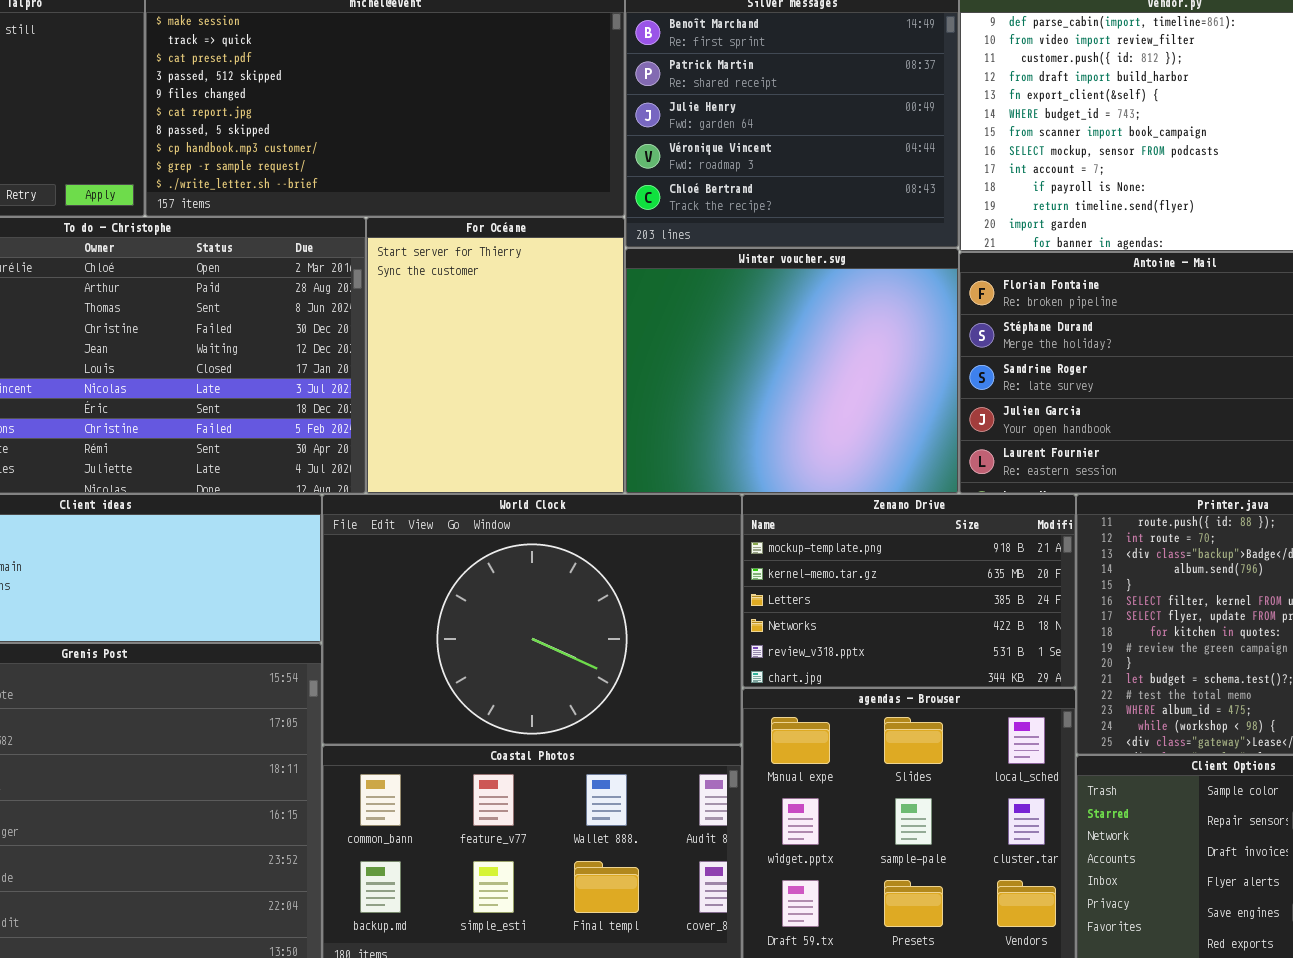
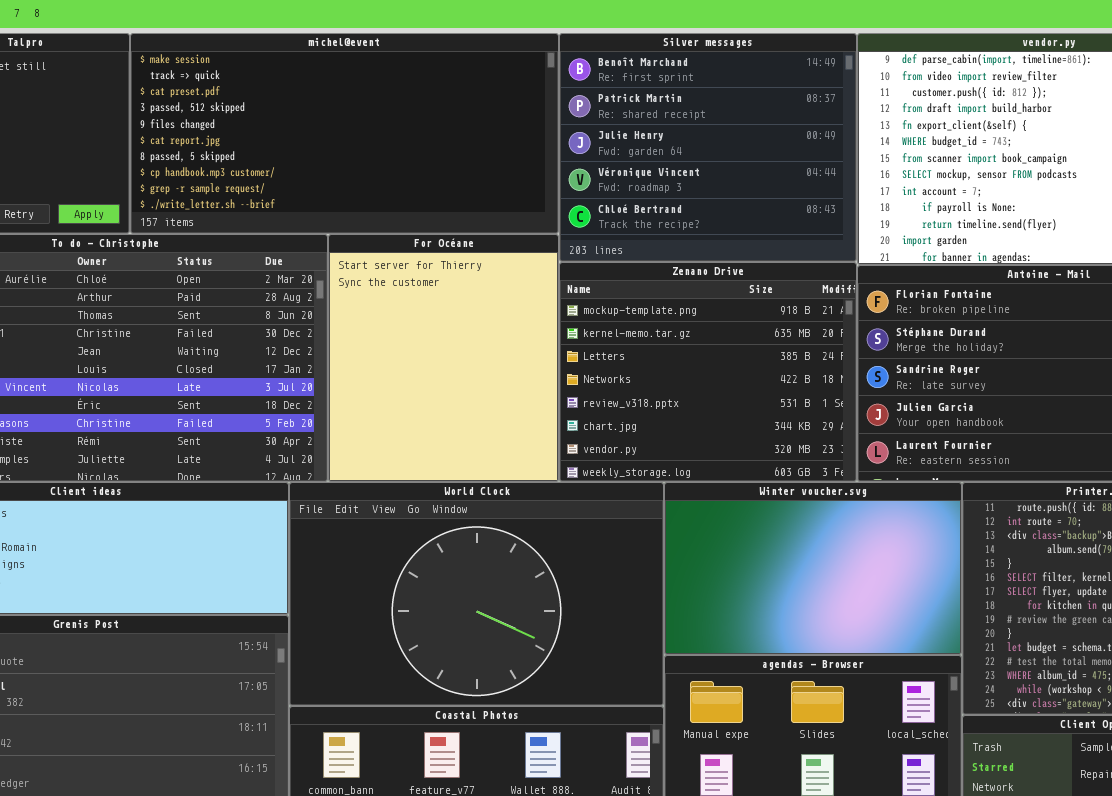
Winter voucher.svg: [625,248,959,494] -> [664,482,962,655], moved, resized
Zenano Drive: [742,494,1076,688] -> [559,262,857,482], moved, resized

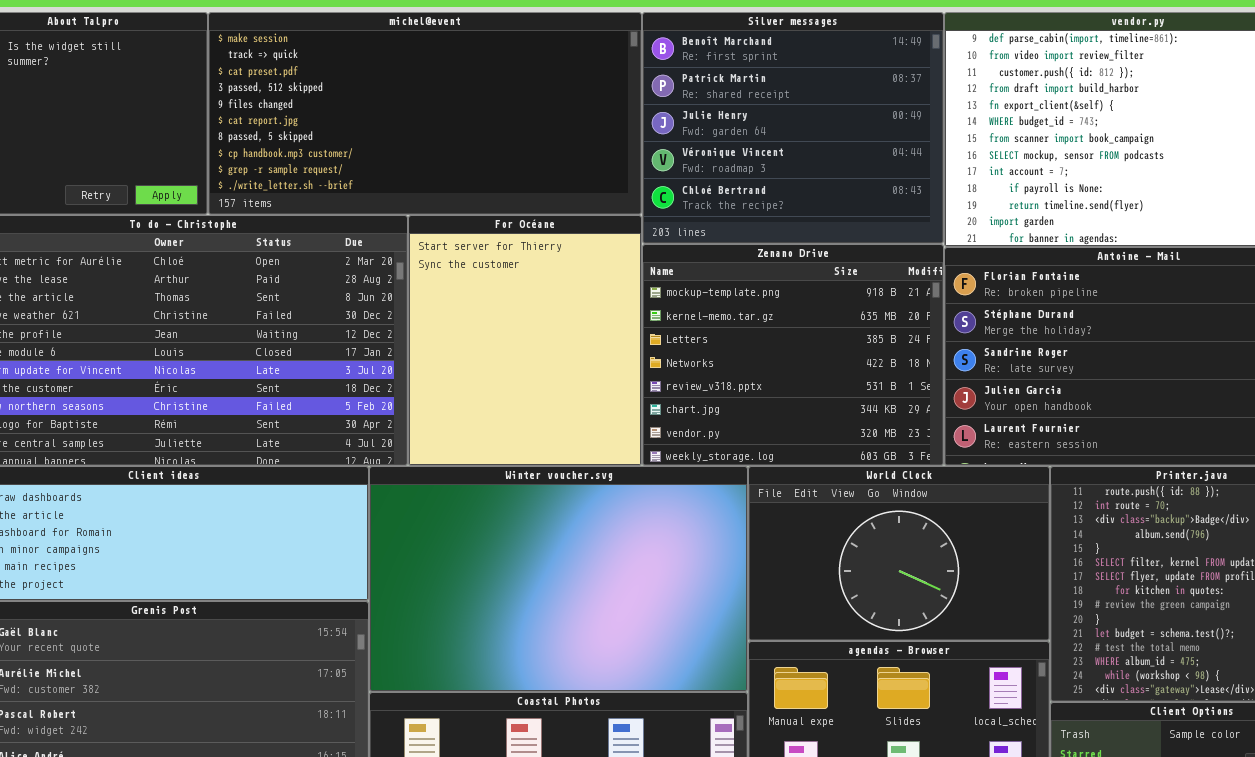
World Clock: [289,482,664,706] -> [748,466,1050,641], moved, resized
Winter voucher.svg: [664,482,962,655] -> [369,466,748,692], moved, resized

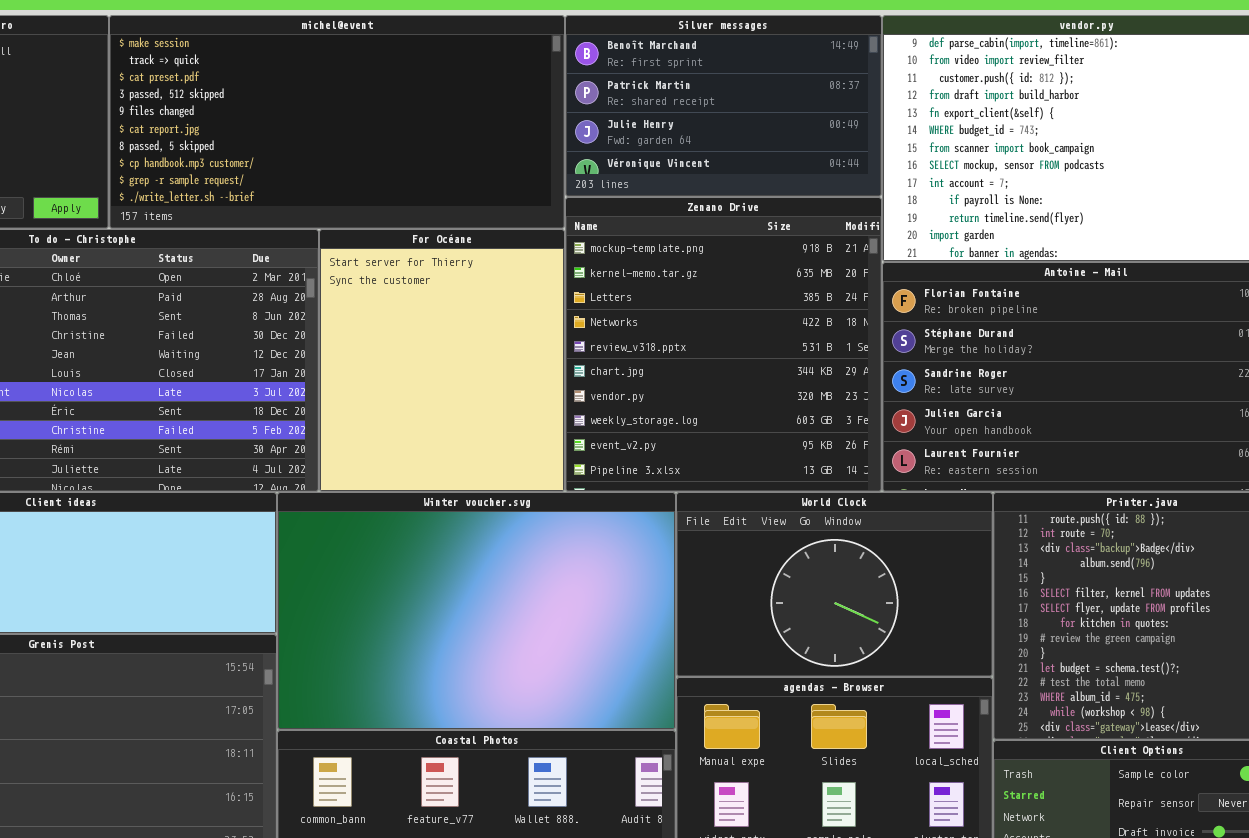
Silver messages: [642,12,944,244] -> [565,15,882,197], resized
Zenano Drive: [642,244,944,466] -> [565,197,882,492], resized

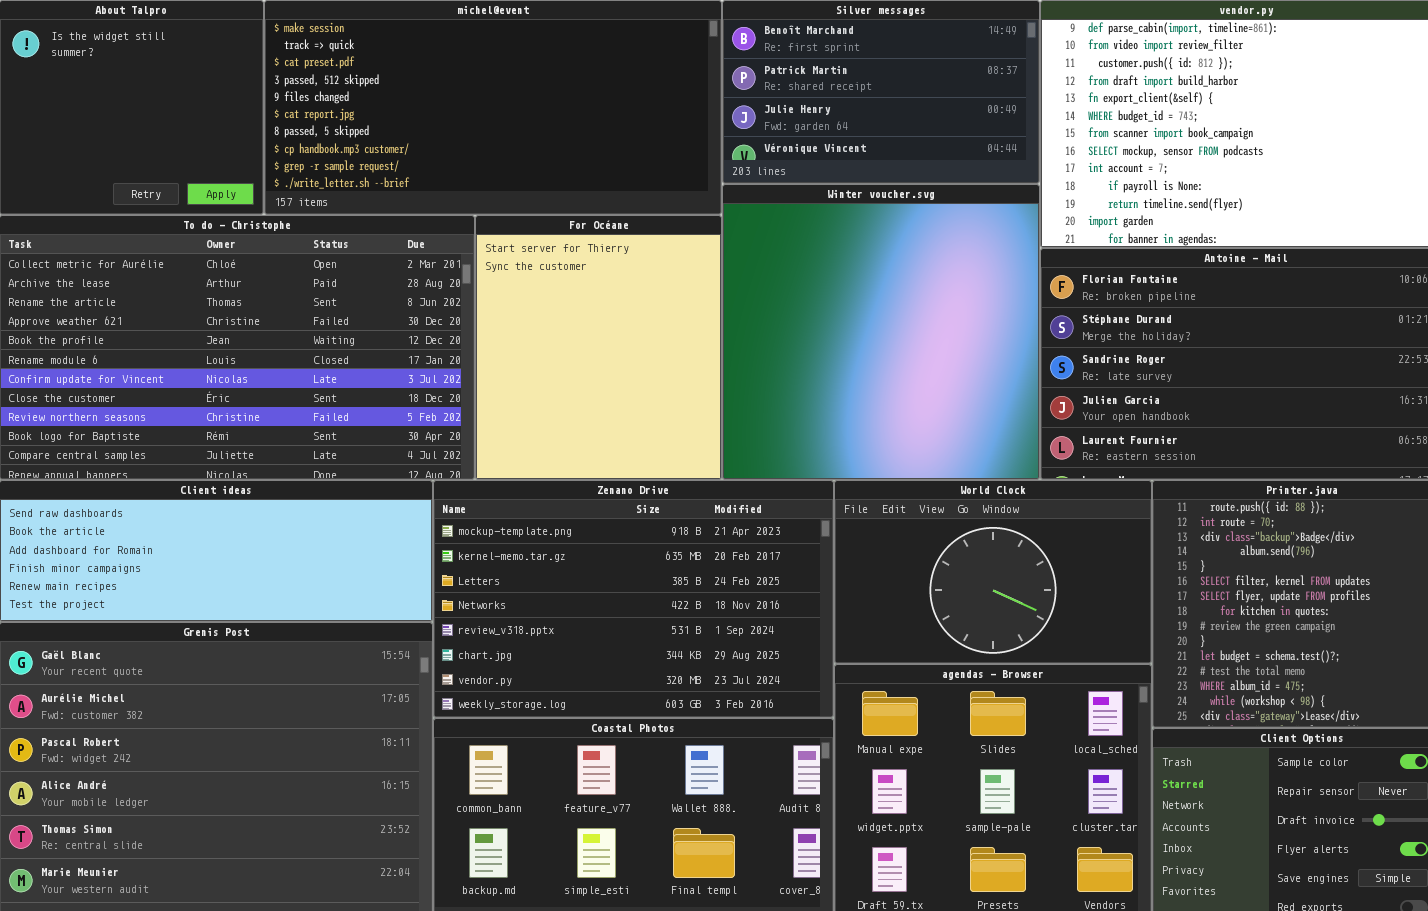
Zenano Drive: [565,197,882,492] -> [433,480,834,718], moved, resized
Winter voucher.svg: [277,492,676,730] -> [722,184,1040,480], moved, resized

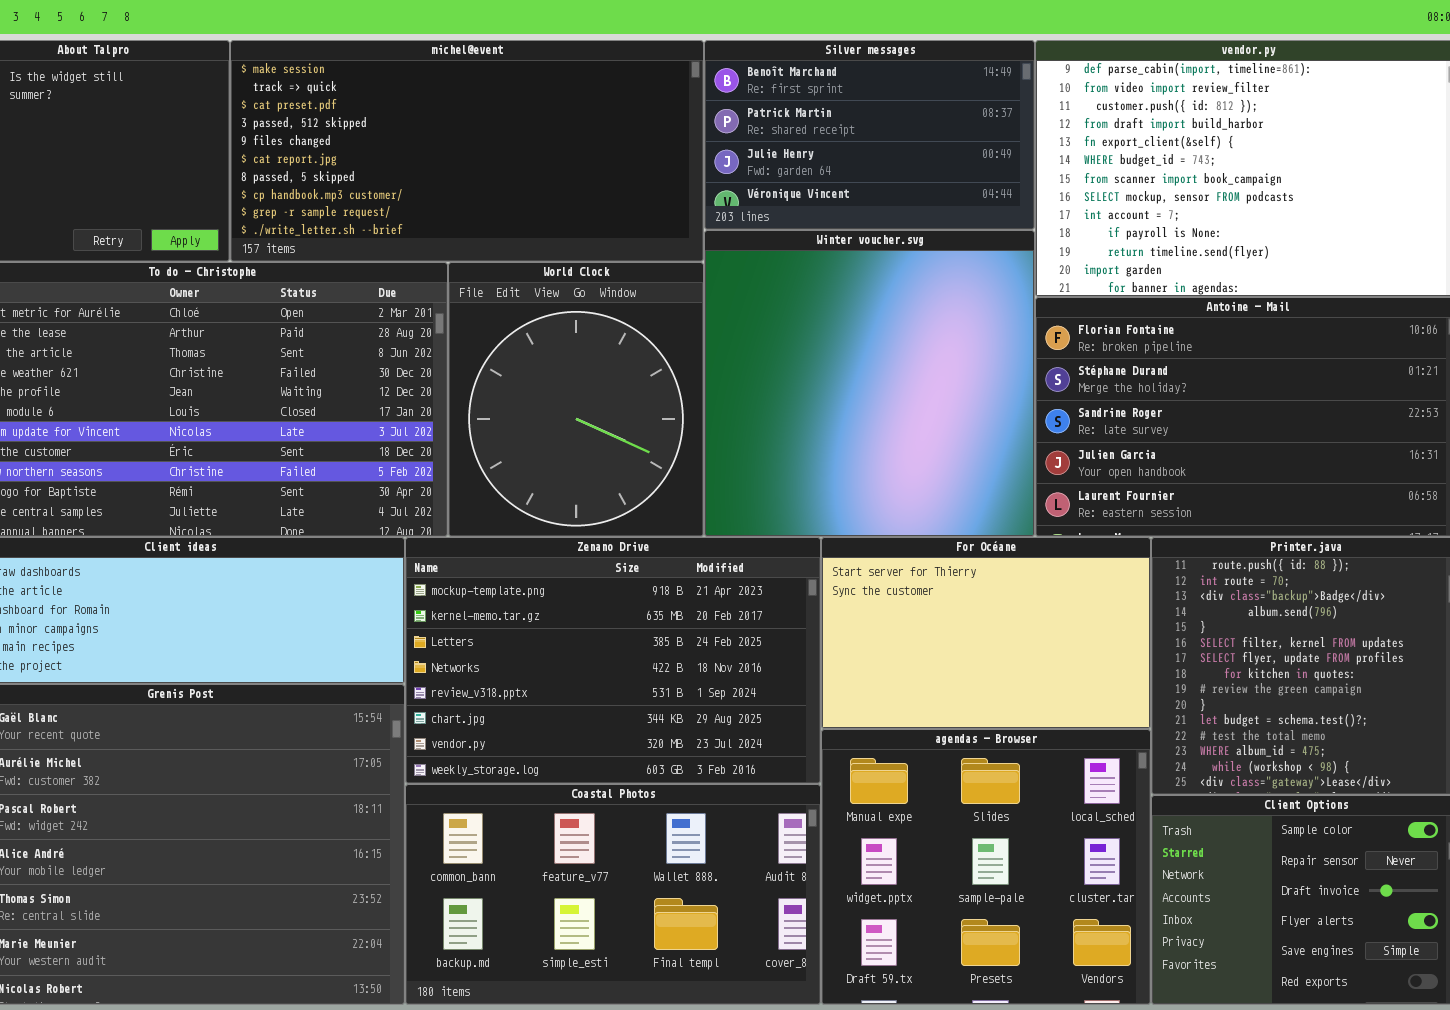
For Océane: [475,215,722,480] -> [821,537,1151,729], moved, resized
World Clock: [834,480,1152,664] -> [448,262,704,537], moved, resized

